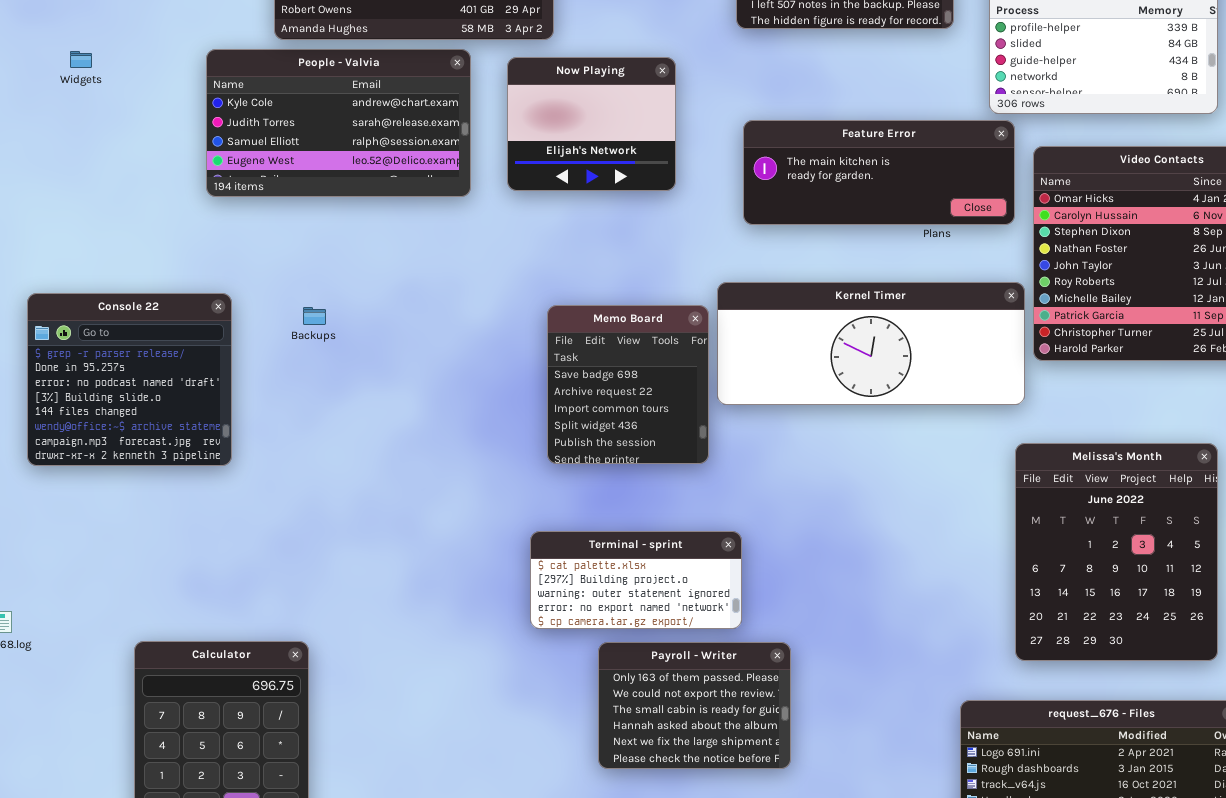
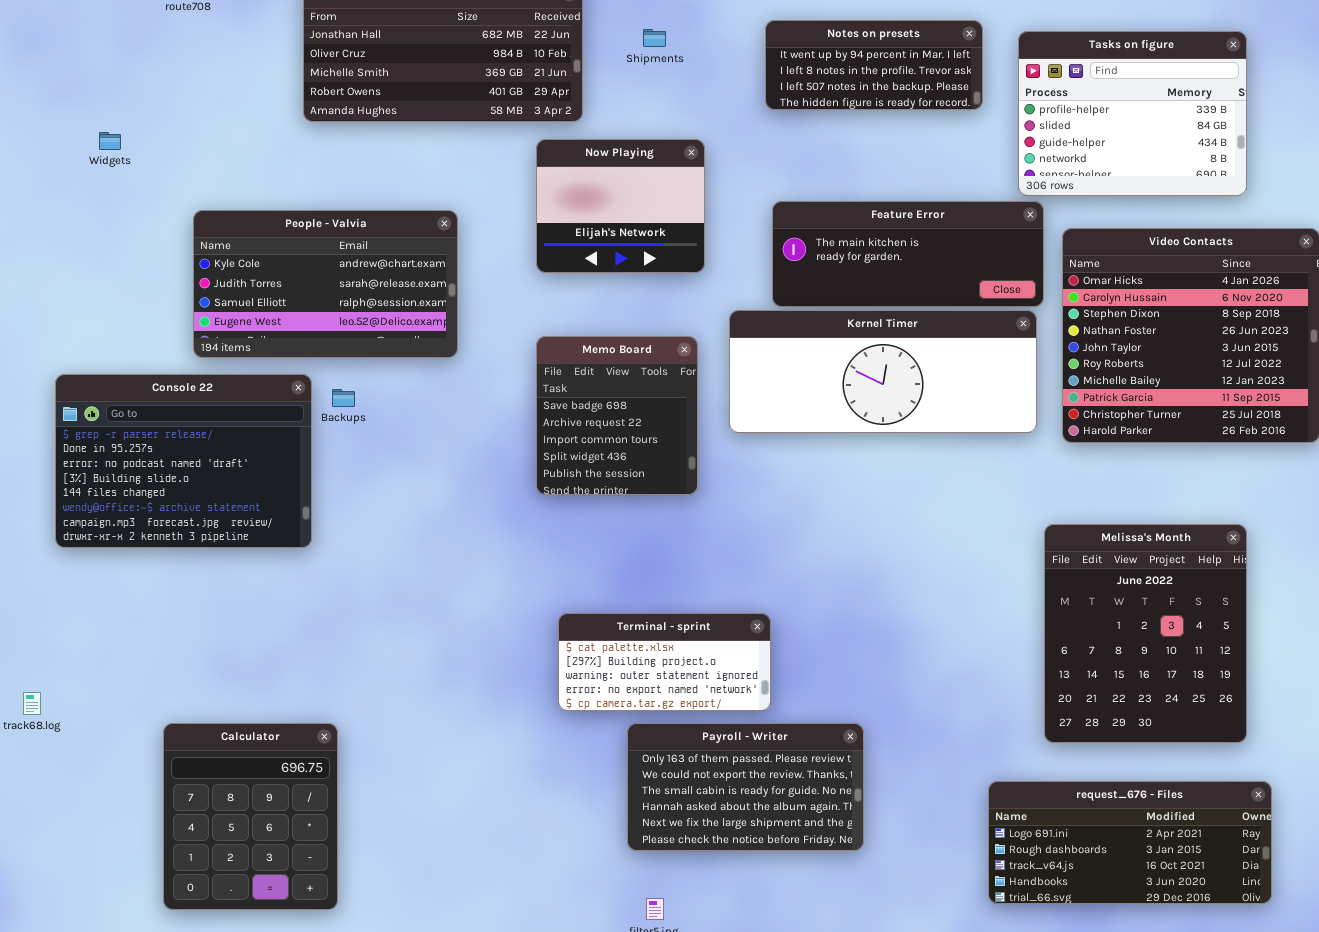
People - Valvia: [206,49,471,197] -> [193,210,458,358], moved
Kernel Timer: [717,282,1025,405] -> [729,310,1037,433], moved
Console 22: [27,293,232,466] -> [55,374,312,548], resized
Memo Board: [547,305,709,464] -> [536,336,698,495], moved
Payroll - Writer: [598,642,791,769] -> [627,723,864,851], resized

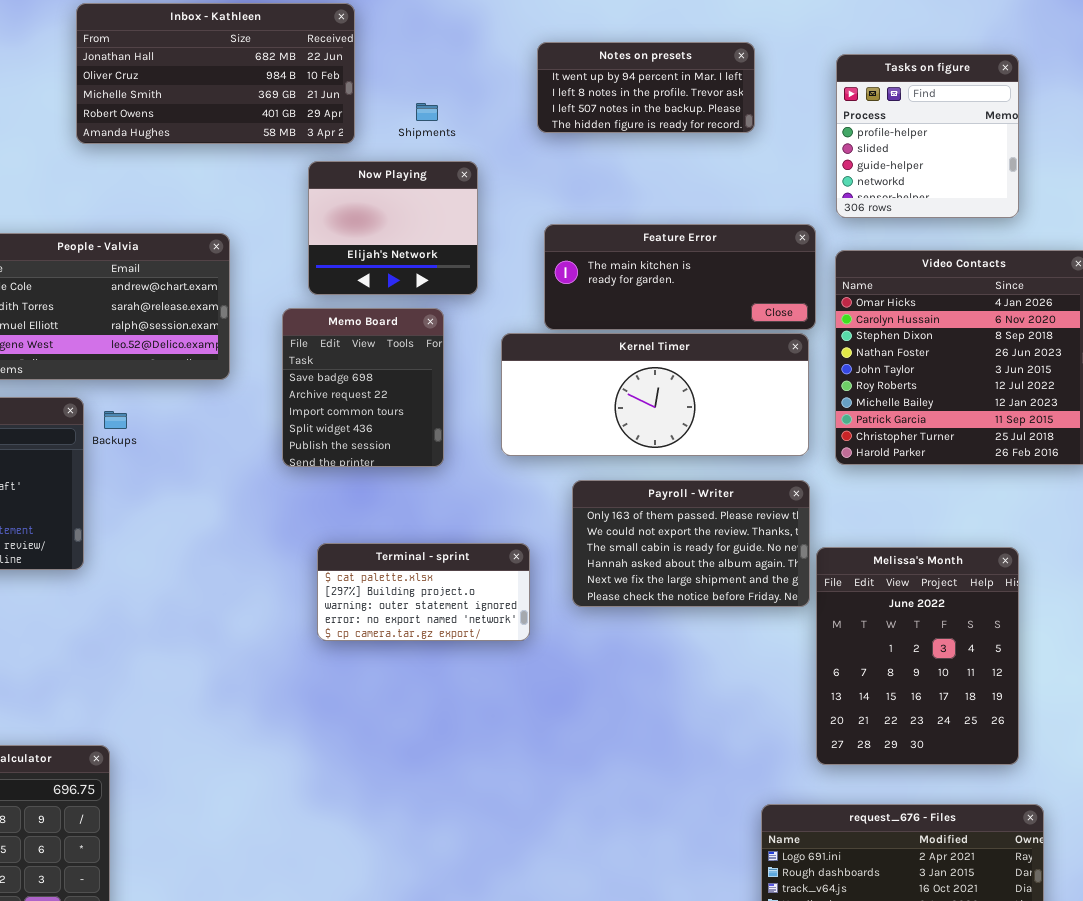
Shipments: [643,29,666,47] -> [416,103,438,121], moved
Tasks on figure: [1018,31,1247,196] -> [836,54,1019,218], resized
Memo Board: [536,336,698,495] -> [282,308,444,467], moved
Terminal - sprint: [558,613,771,711] -> [317,543,530,641], moved
Payroll - Writer: [627,723,864,851] -> [572,480,810,607], moved

